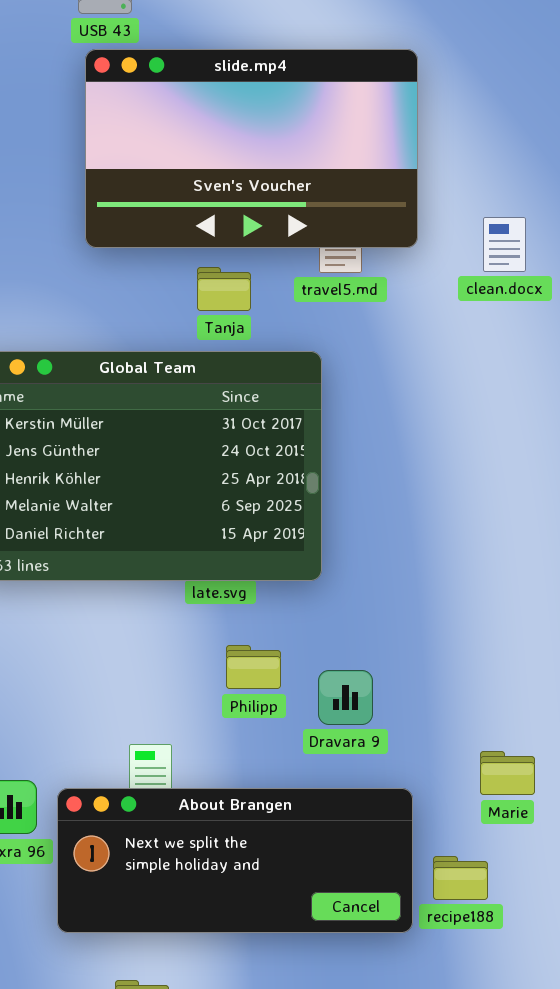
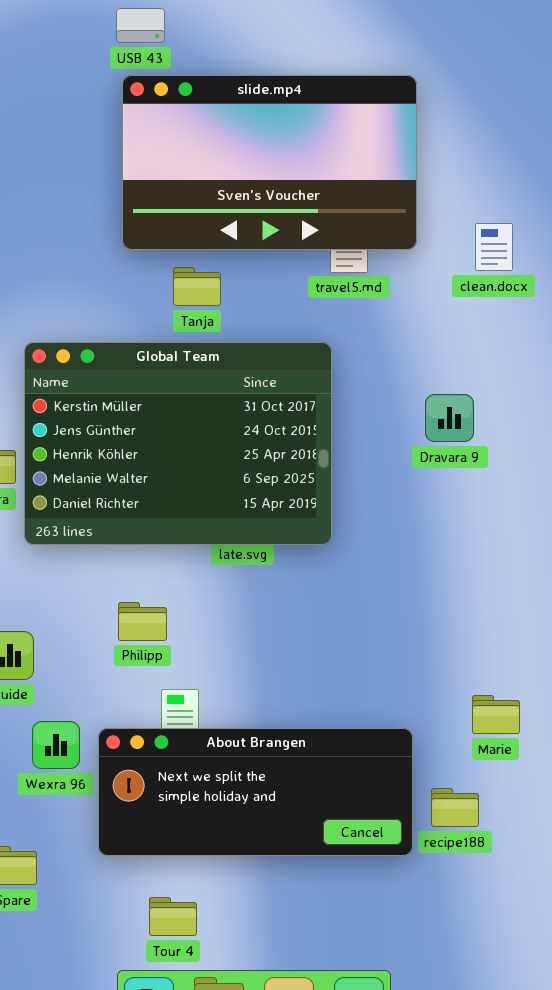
Tanja: [197,267,251,311] -> [173,267,221,306], moved
Philipp: [226,645,281,689] -> [118,602,167,641], moved
Dravara 9: [318,670,373,725] -> [425,394,474,442], moved

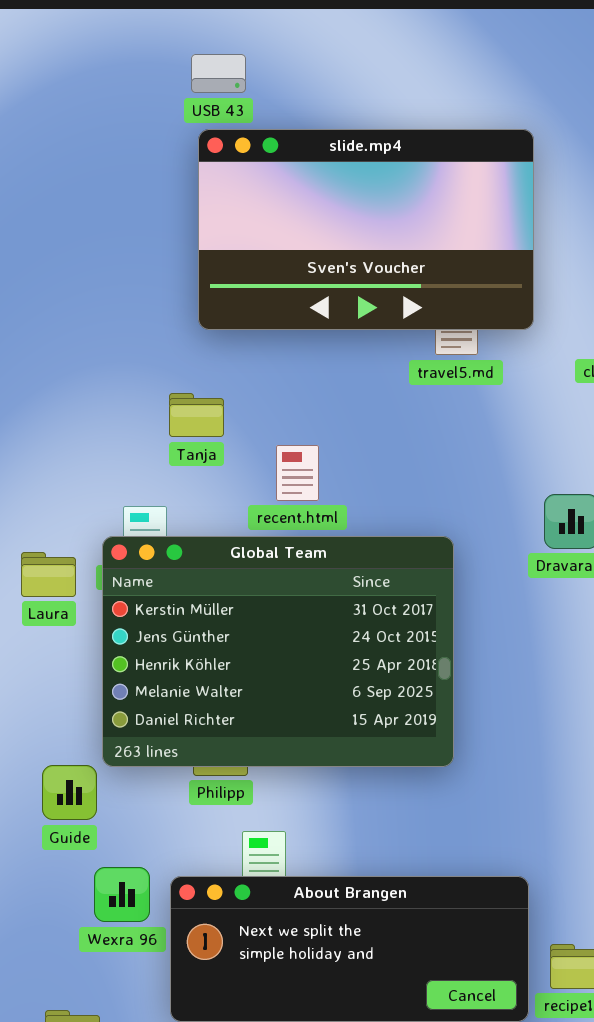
Tanja: [173,267,221,306] -> [169,393,224,437], moved
Global Team: [24,342,332,545] -> [102,536,454,767], moved

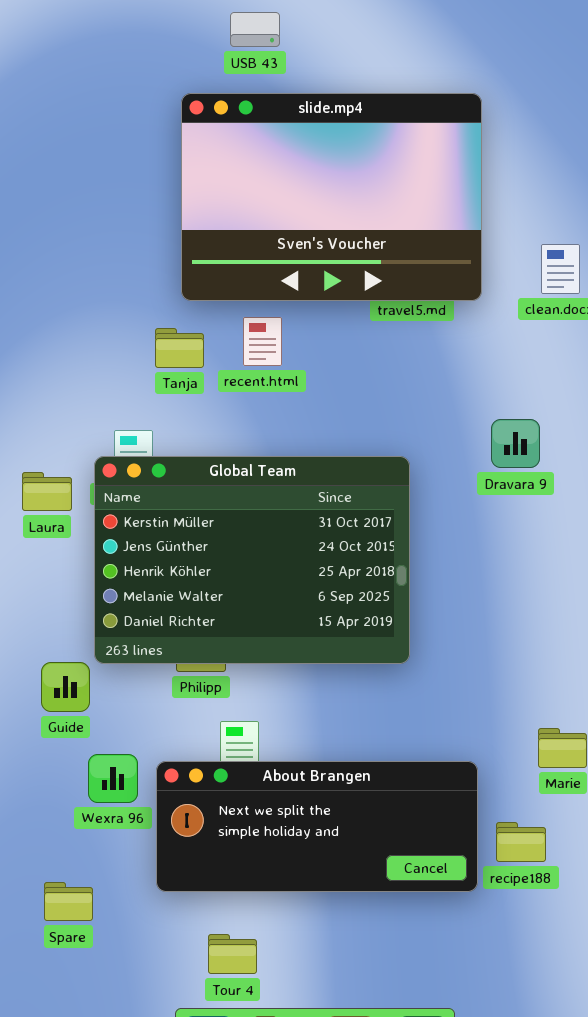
USB 43: [191,54,246,93] -> [230,12,280,47], moved
slide.mp4: [198,129,534,330] -> [181,93,482,301], resized
recent.html: [276,445,319,501] -> [243,317,282,366], moved

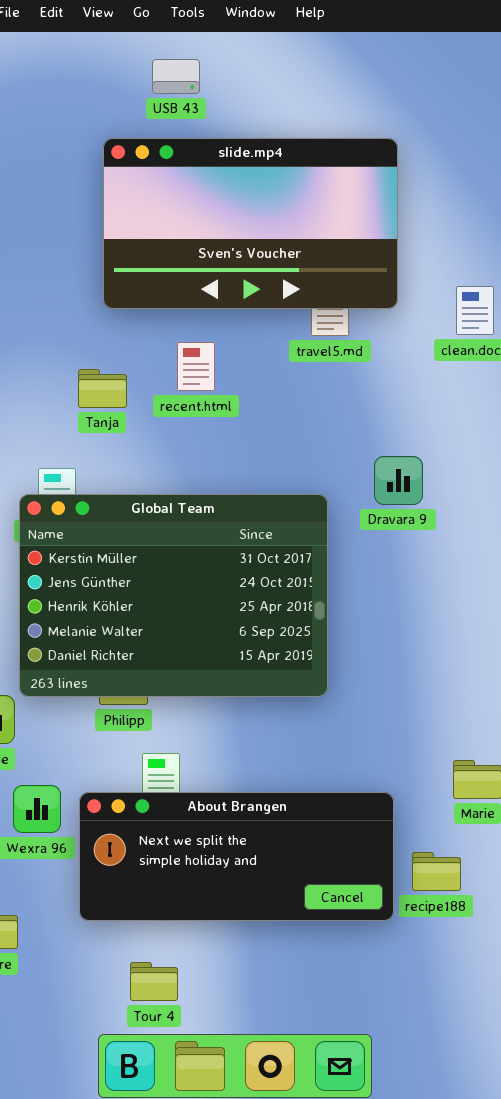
slide.mp4: [181,93,482,301] -> [103,138,398,309], resized
recent.html: [243,317,282,366] -> [177,342,215,391], moved
Dravara 9: [491,419,540,468] -> [374,456,423,505], moved

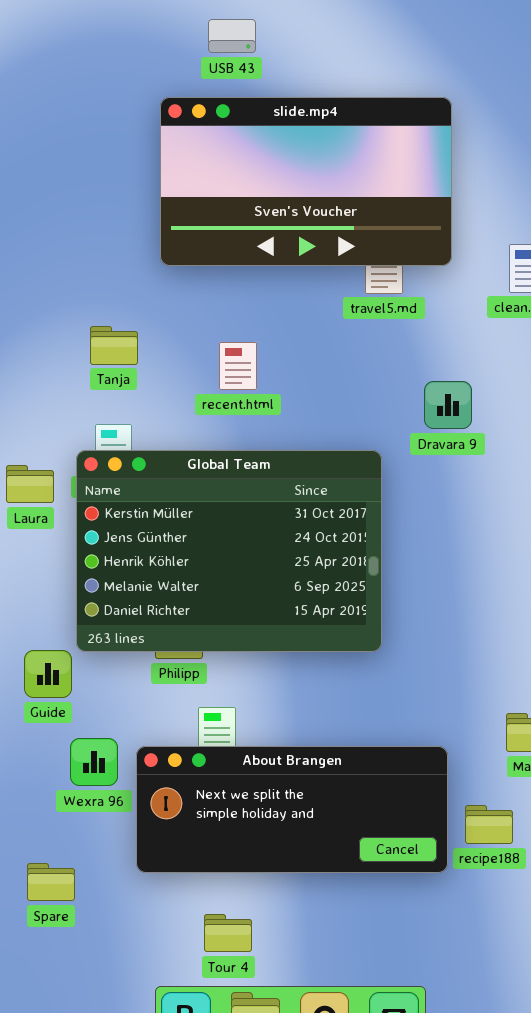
recent.html: [177,342,215,391] -> [219,342,257,390], moved
Tanja: [78,369,127,408] -> [90,326,138,365], moved
Dravara 9: [374,456,423,505] -> [424,381,472,429], moved
Tour 4: [130,962,178,1001] -> [204,914,252,952], moved

